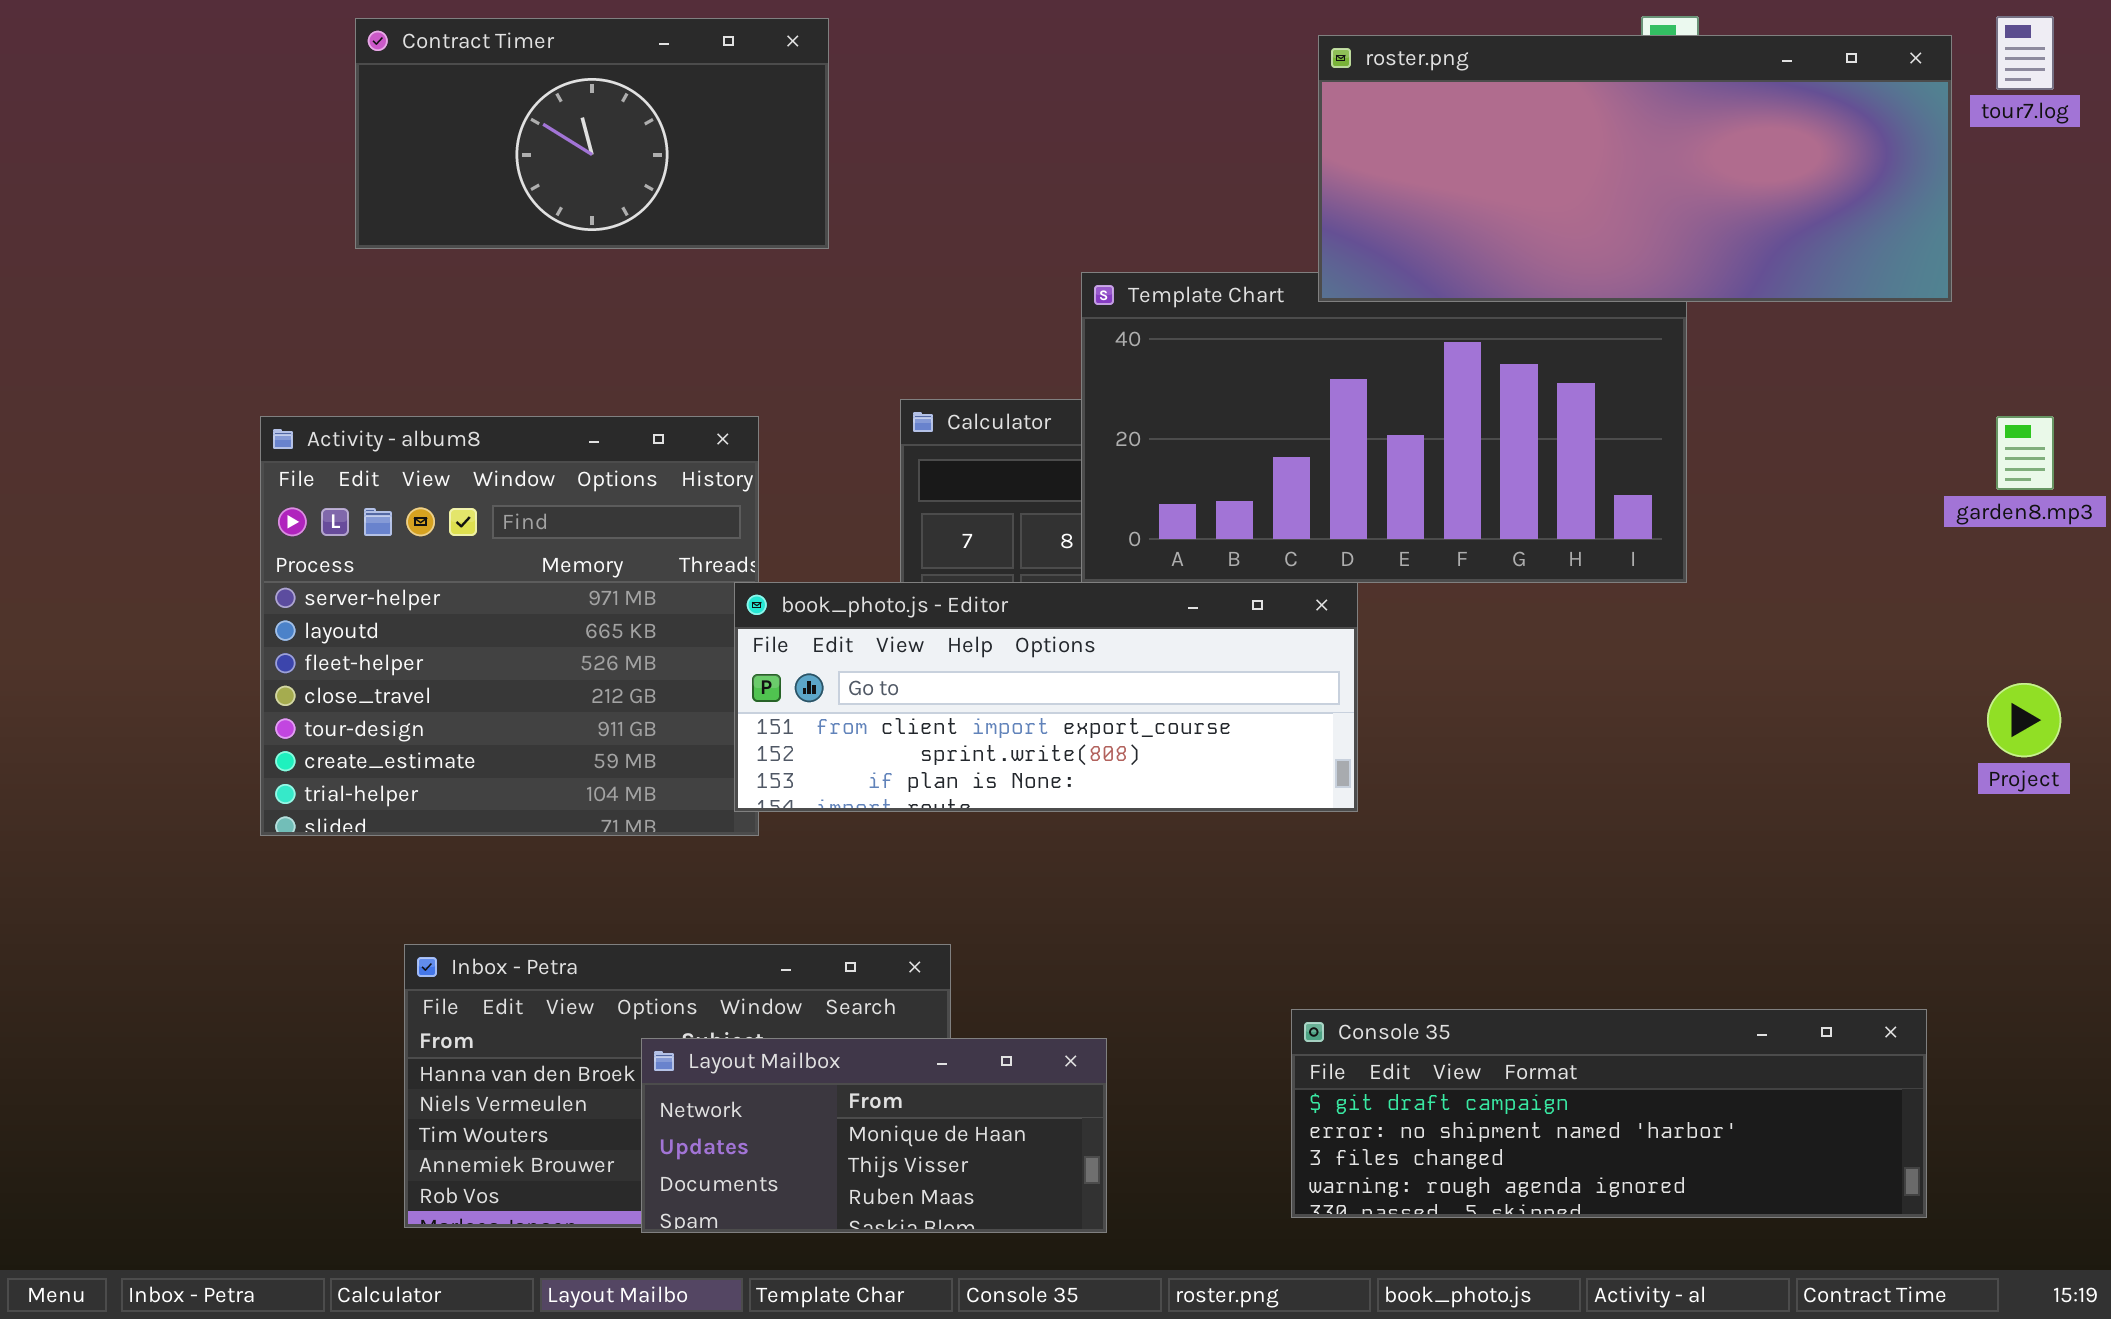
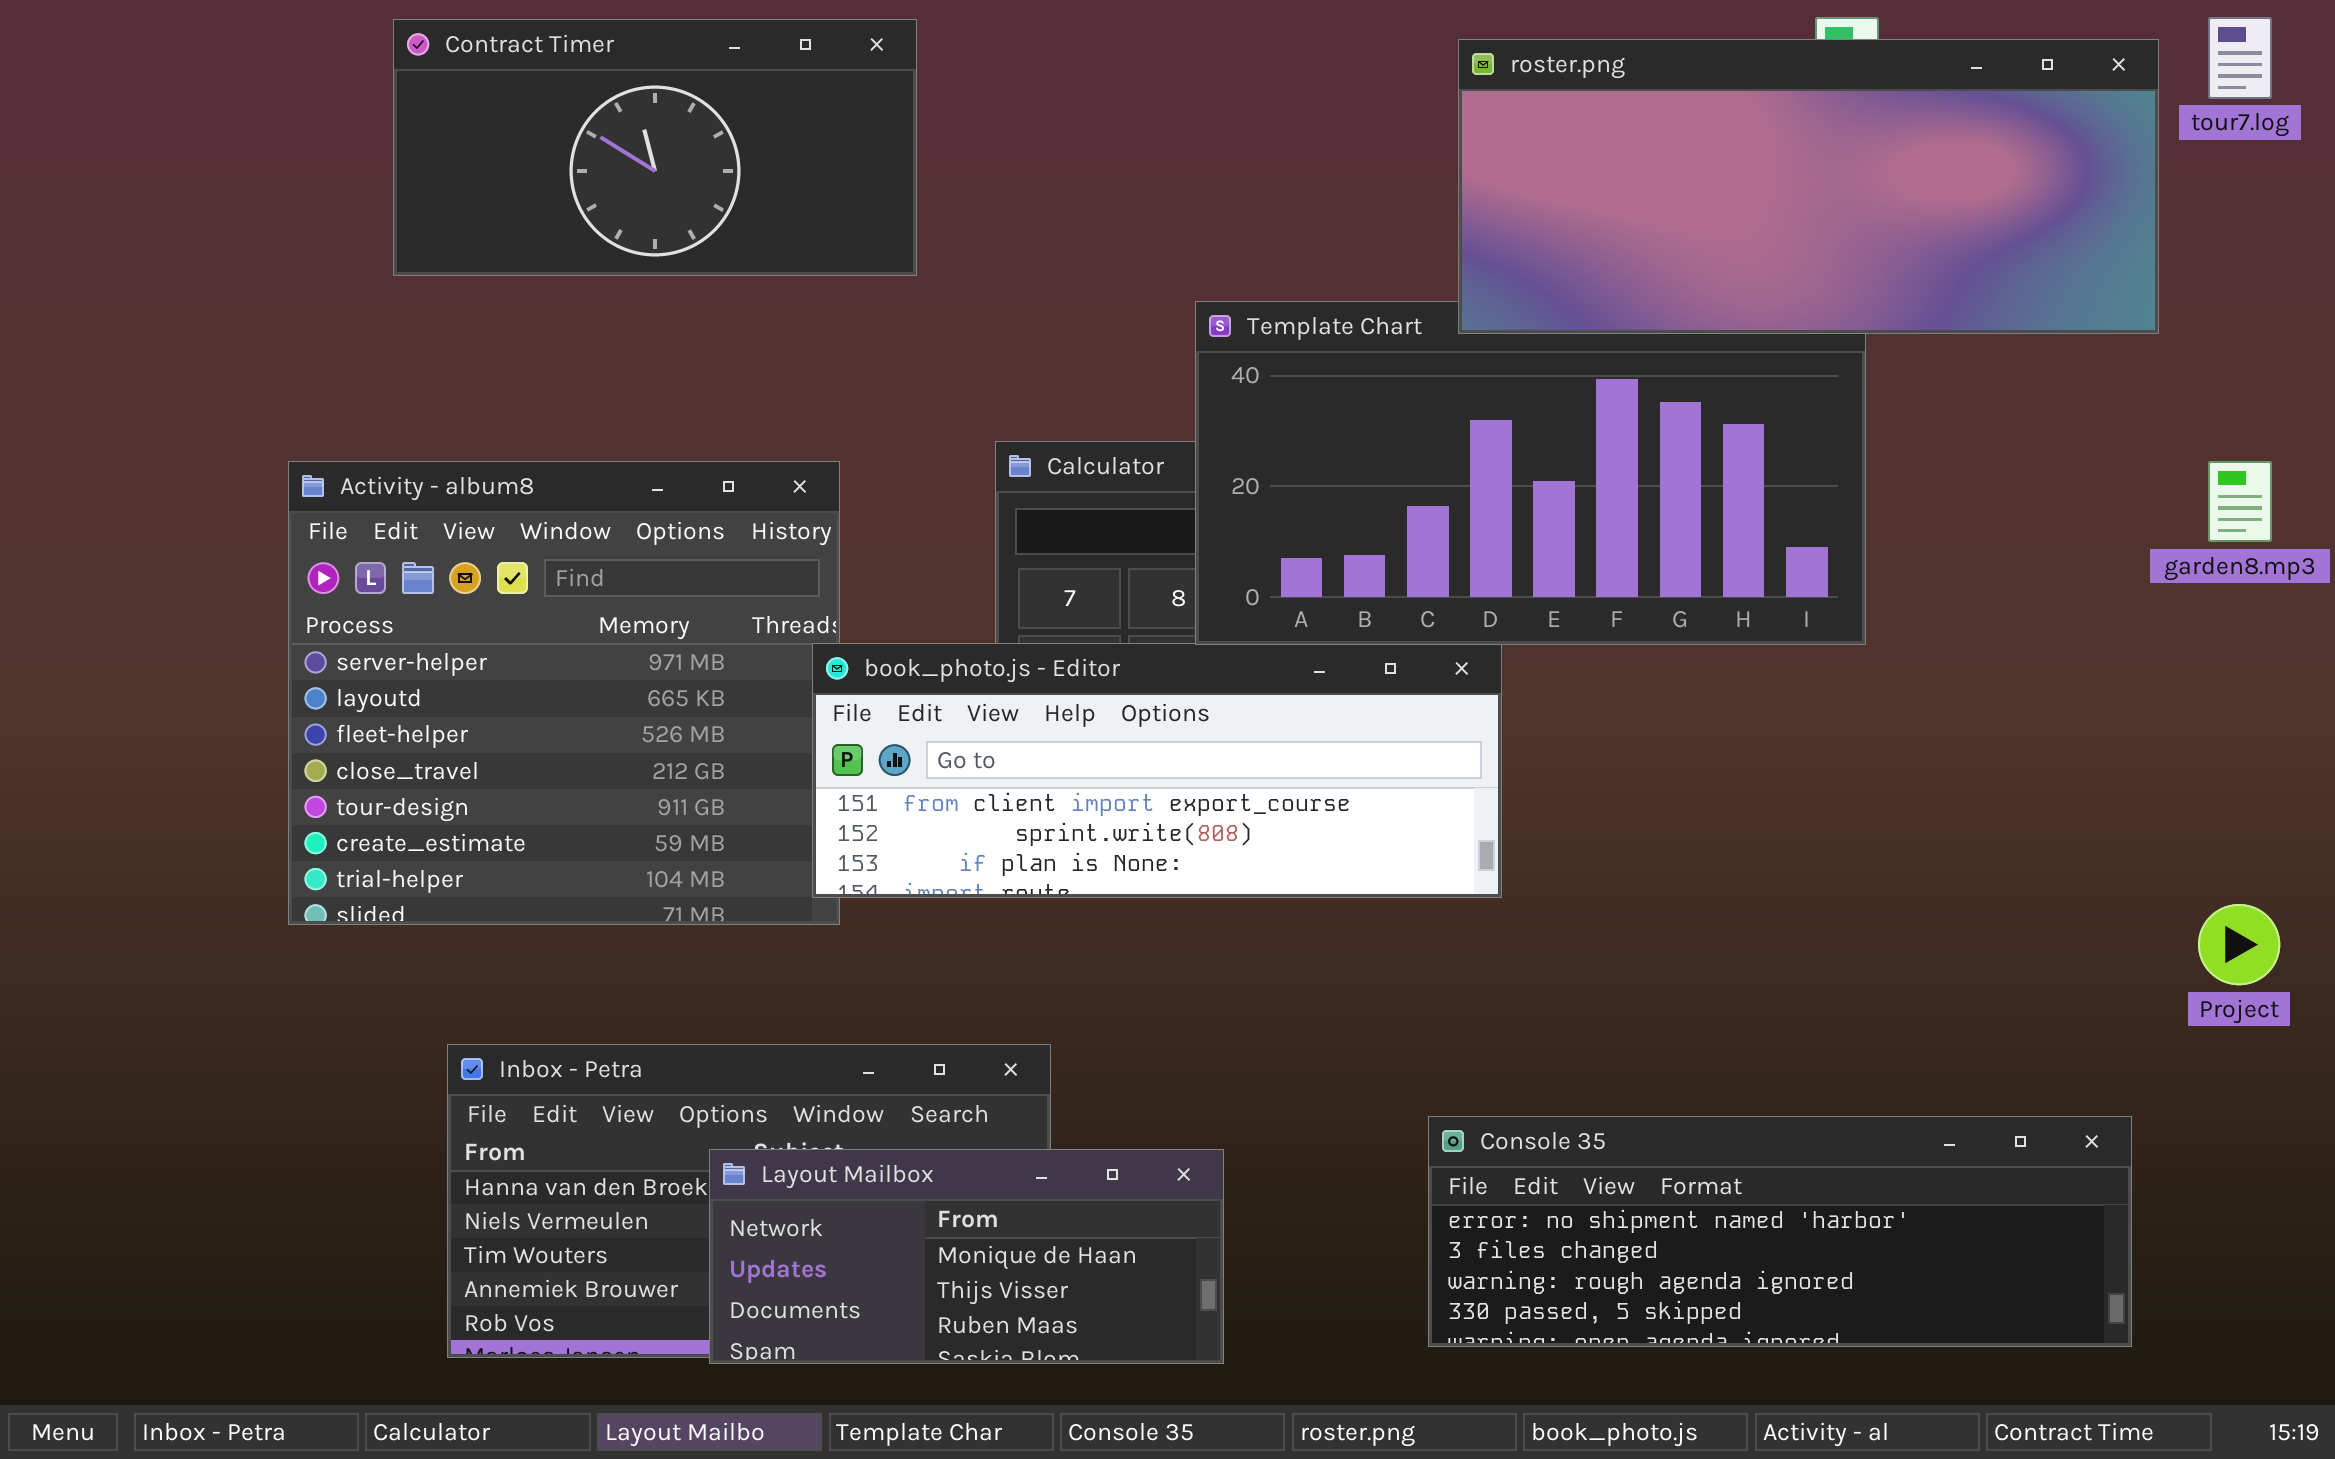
Project: [1987,683,2061,757] -> [2198,904,2280,985], moved
Console 35: [1291,1009,1927,1218] -> [1428,1116,2132,1347], scrolled down 1 row

